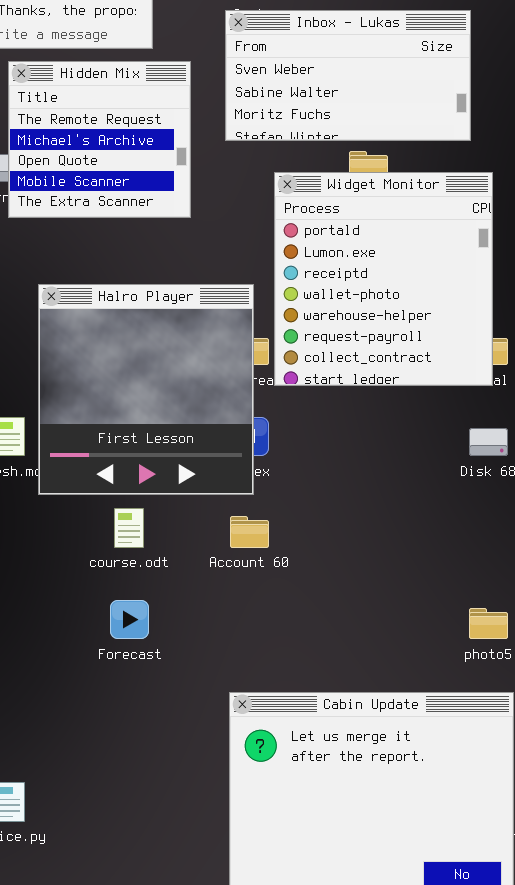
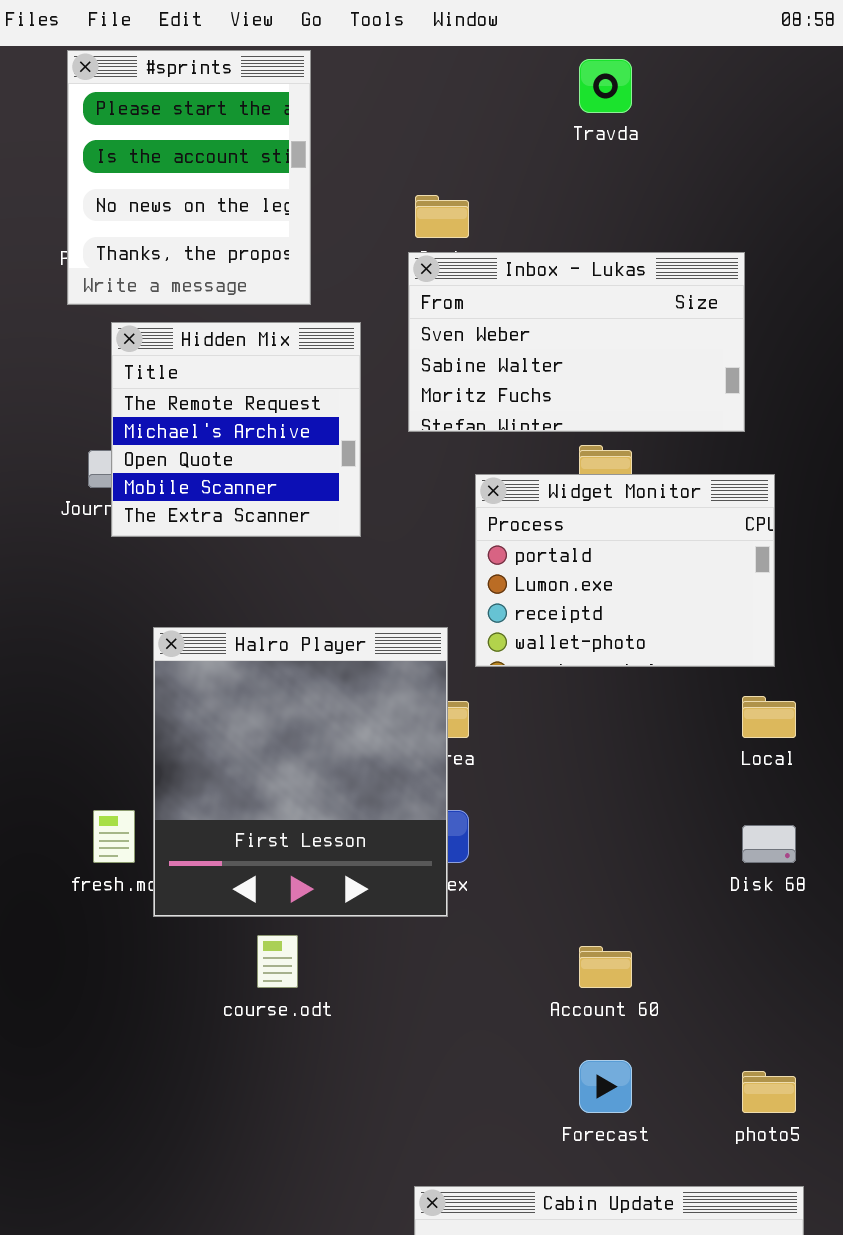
Widget Monitor: [274,172,493,386] -> [475,474,775,667], resized
Account 60: [230,516,269,548] -> [579,946,632,988], moved
Forecast: [110,600,149,639] -> [579,1060,632,1113], moved

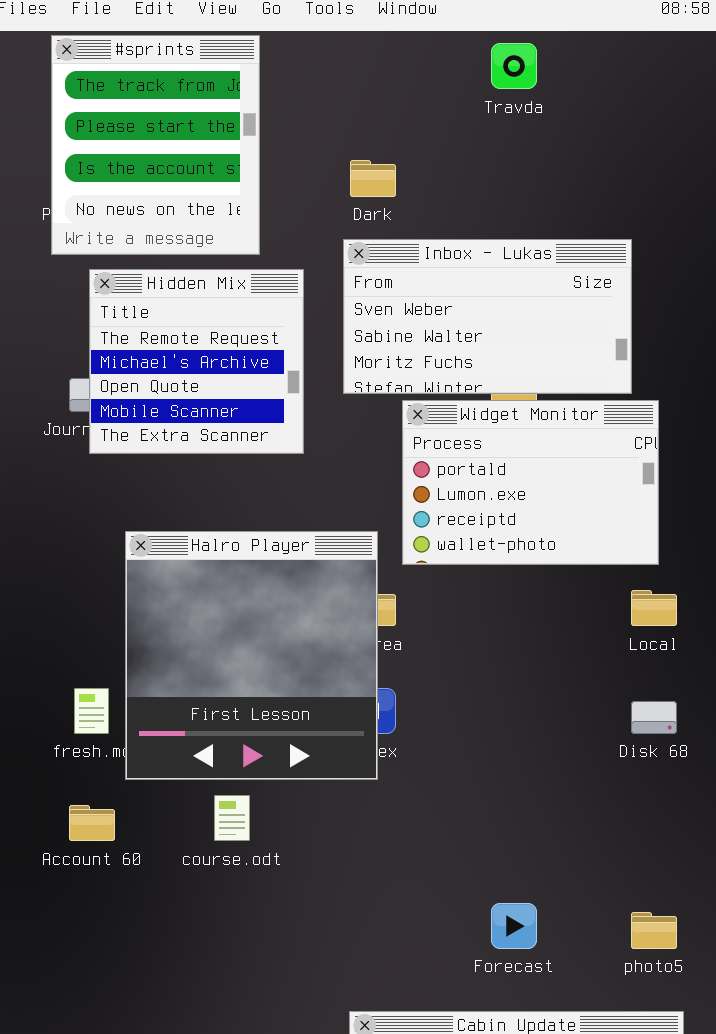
#sprints: [67,50,311,305] -> [51,35,260,255], scrolled up 1 row
Inbox - Lukas: [408,252,745,432] -> [343,239,632,394], moved
Account 60: [579,946,632,988] -> [69,805,115,841], moved

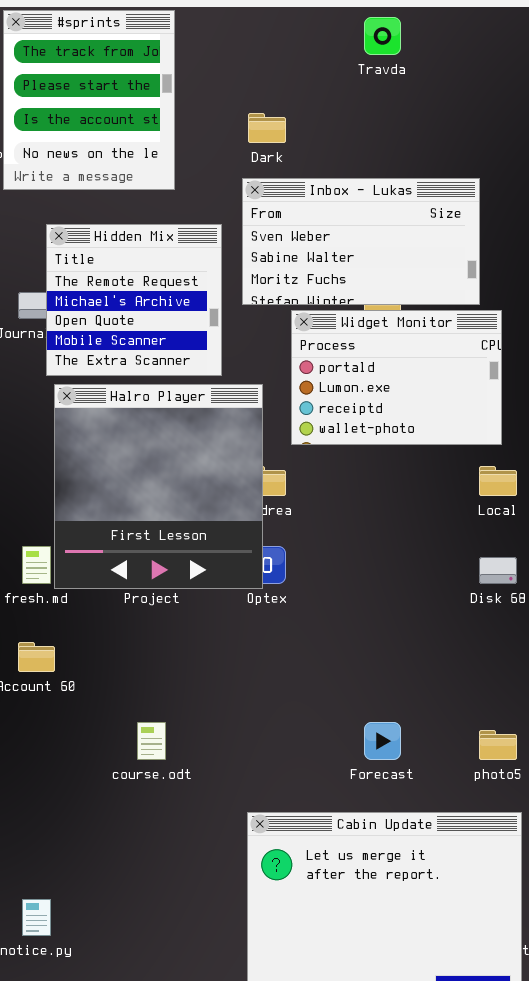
Hidden Mix: [89,269,304,454] -> [46,224,222,376], moved
Halro Player: [125,531,378,780] -> [54,384,263,589], moved
course.odt: [214,795,250,841] -> [137,722,166,760], moved

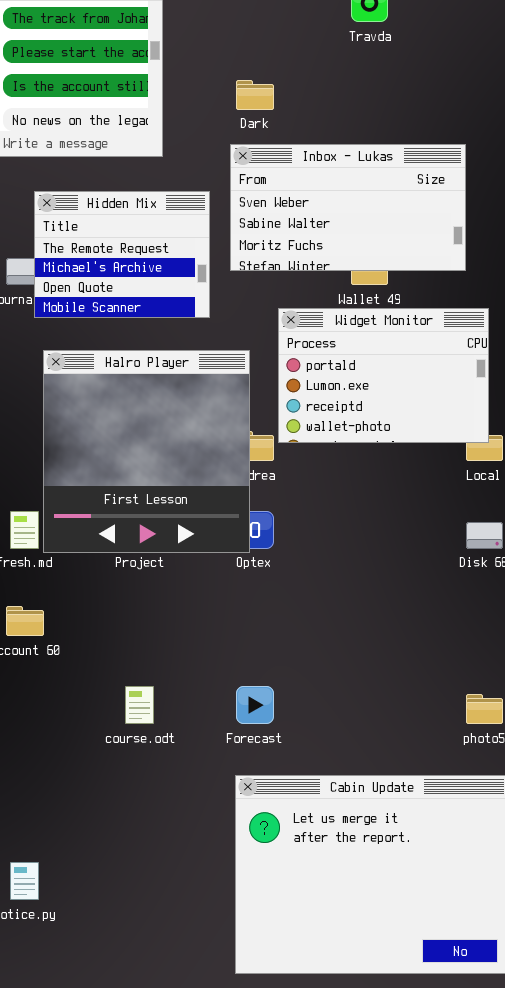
Hidden Mix: [46,224,222,376] -> [34,191,210,318], resized
Widget Monitor: [291,310,502,445] -> [278,308,489,443], moved
Forecast: [364,722,401,760] -> [236,686,274,724], moved

